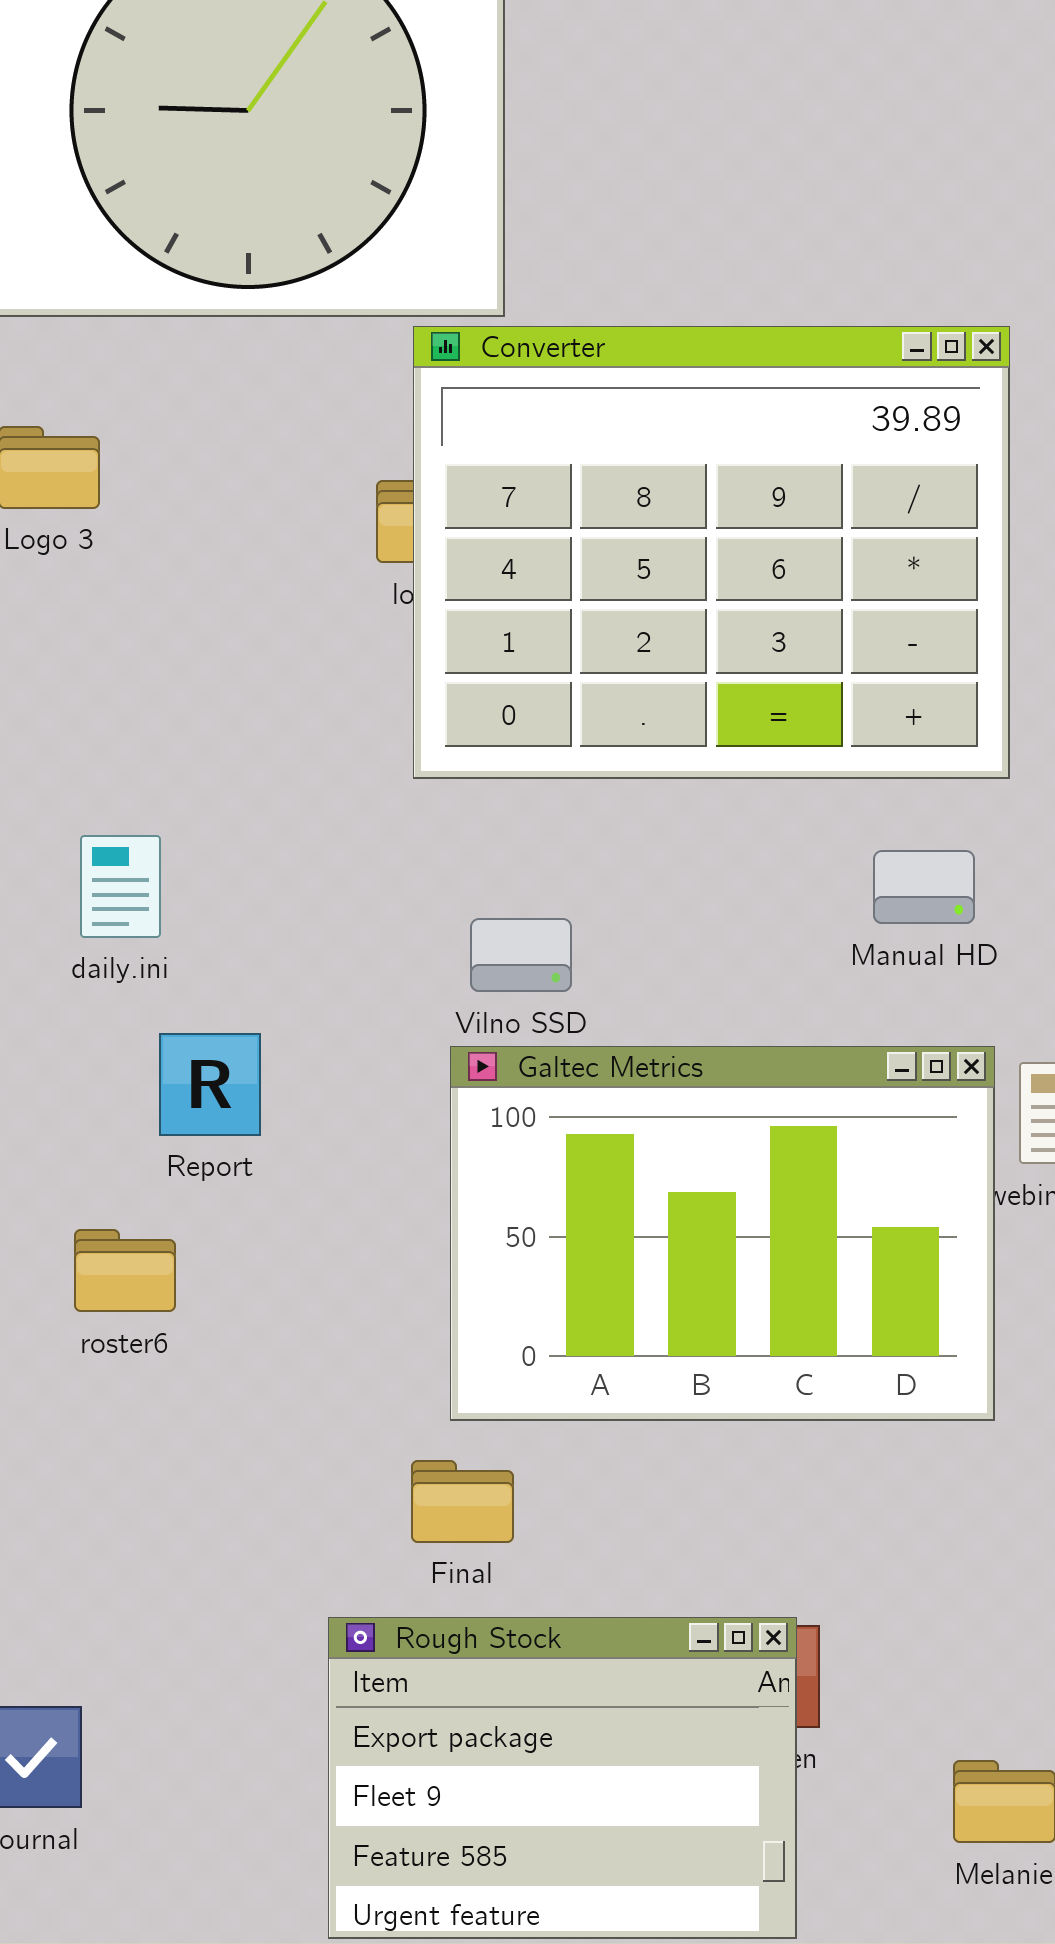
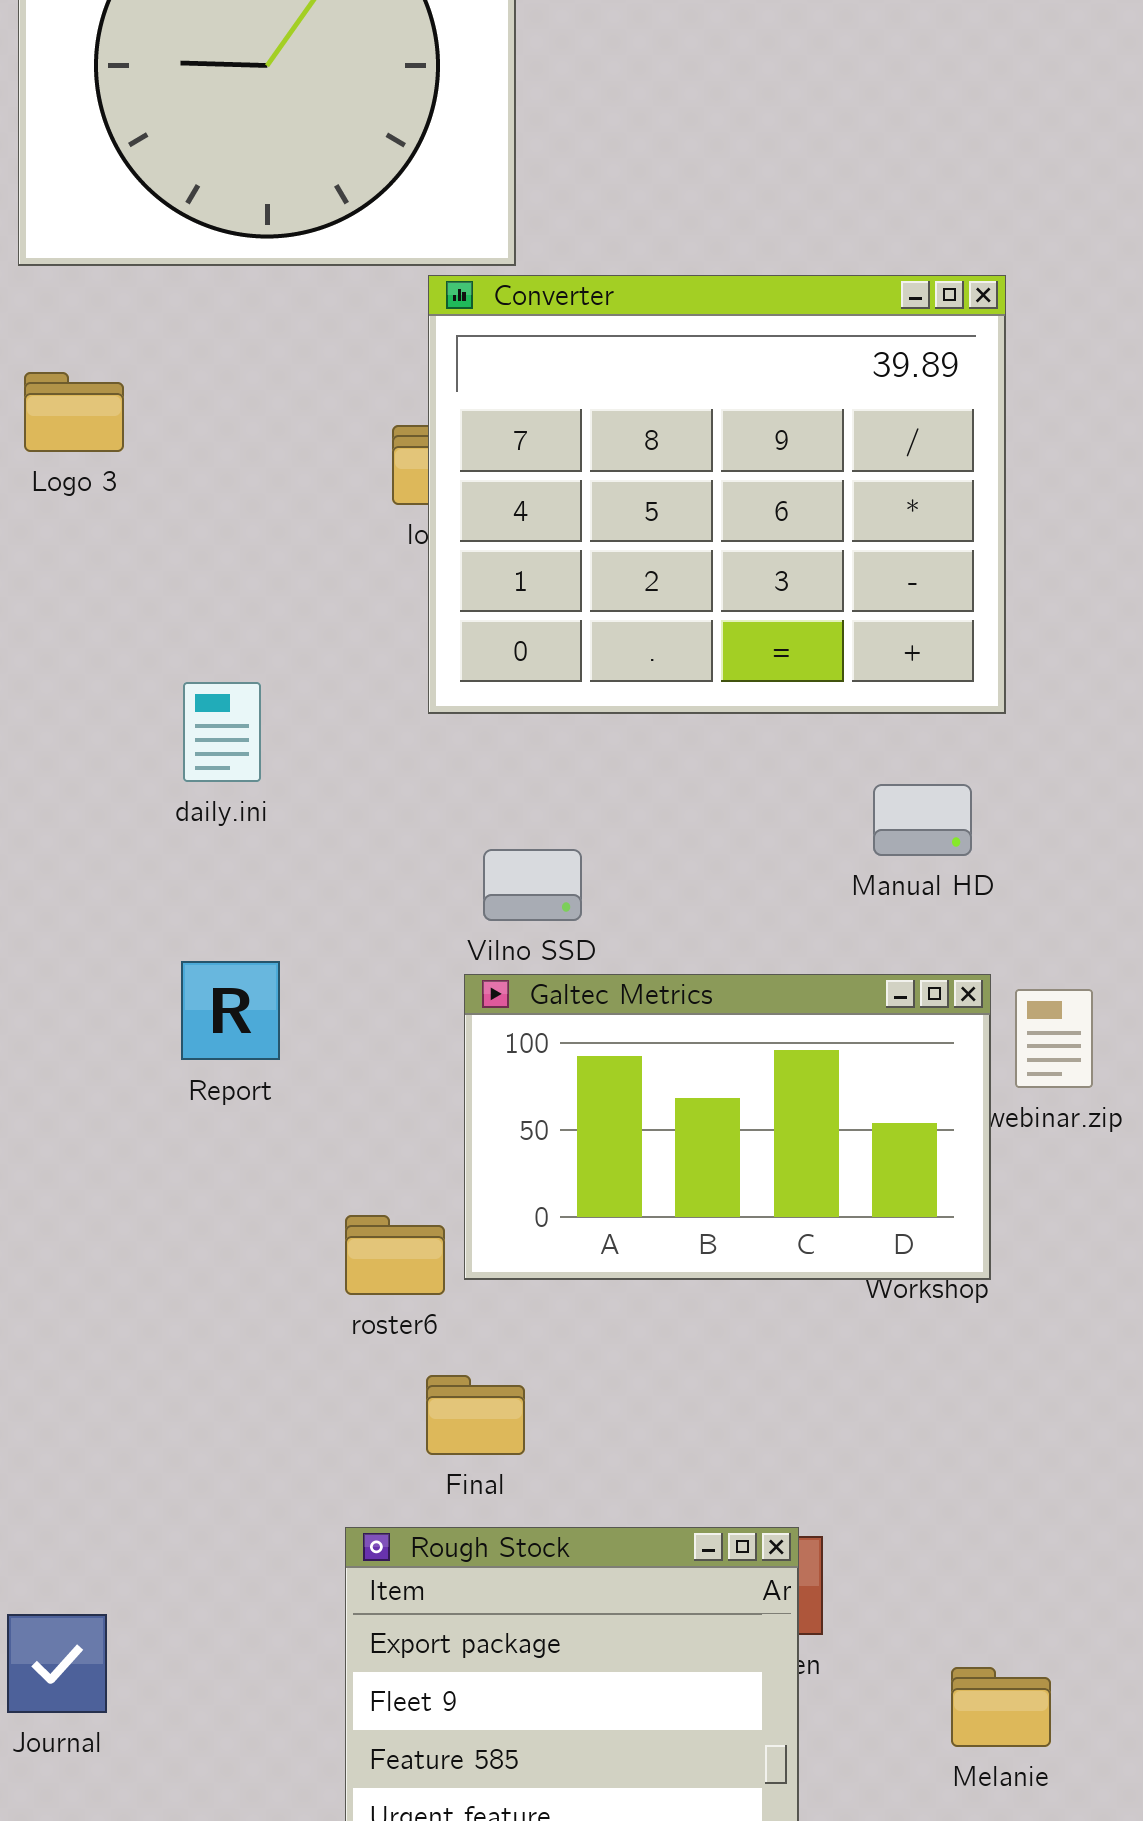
daily.ini: [80,835,161,938] -> [183,682,261,782], moved
Galtec Metrics: [450,1046,995,1421] -> [464,974,991,1280], resized
roster6: [74,1229,176,1312] -> [345,1215,445,1295], moved

